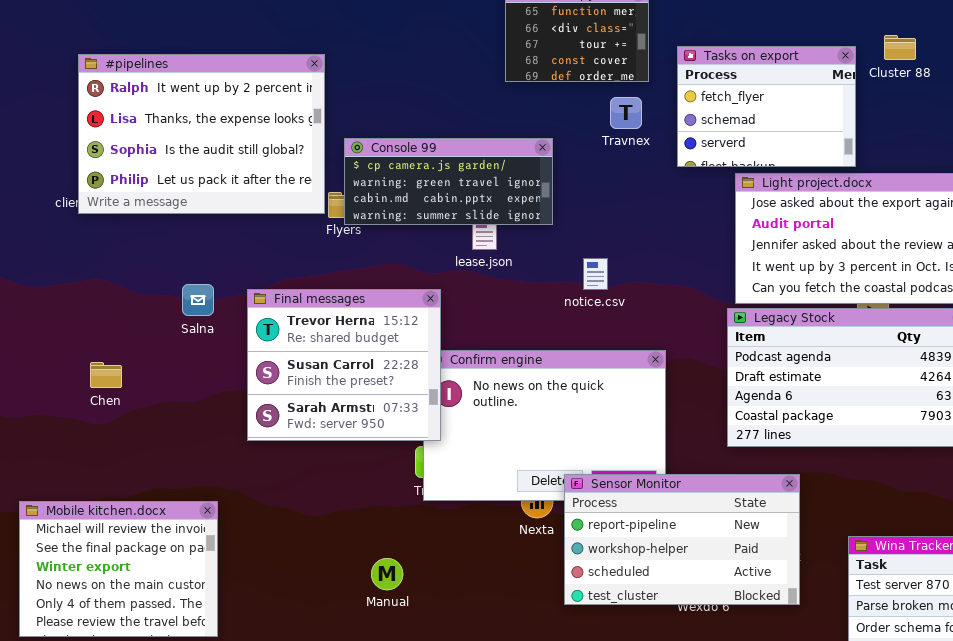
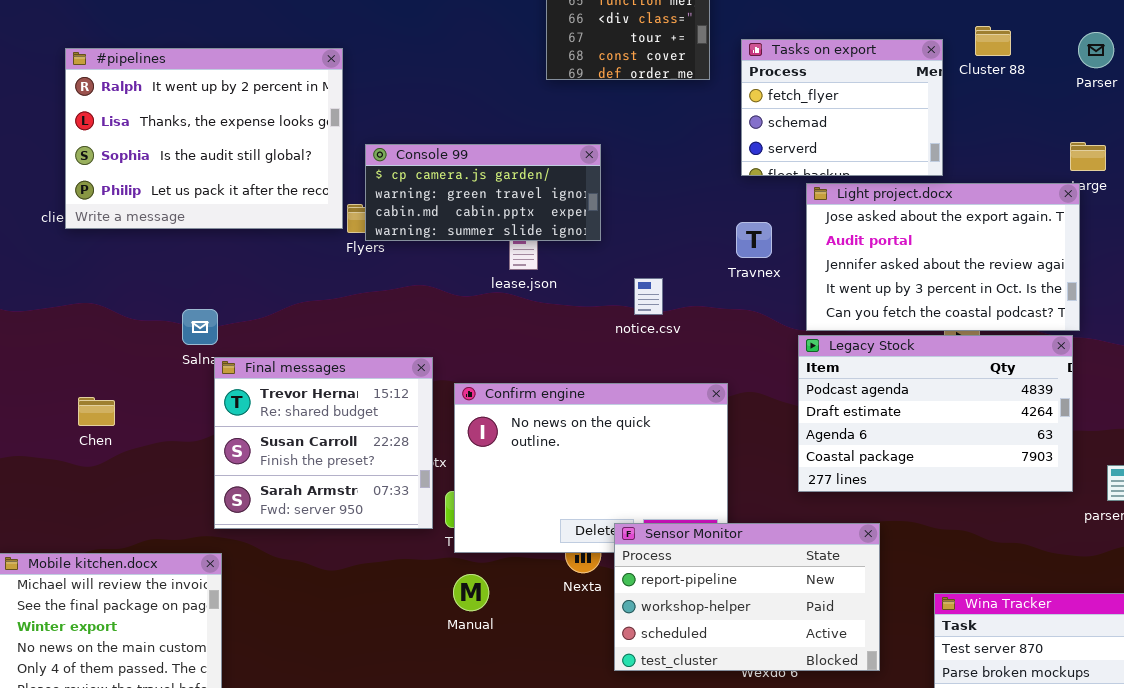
Travnex: [610,97,642,129] -> [736,222,772,258], moved
Final messages: [247,289,441,441] -> [214,357,433,529], moved
Manual: [371,558,403,590] -> [453,574,489,611], moved

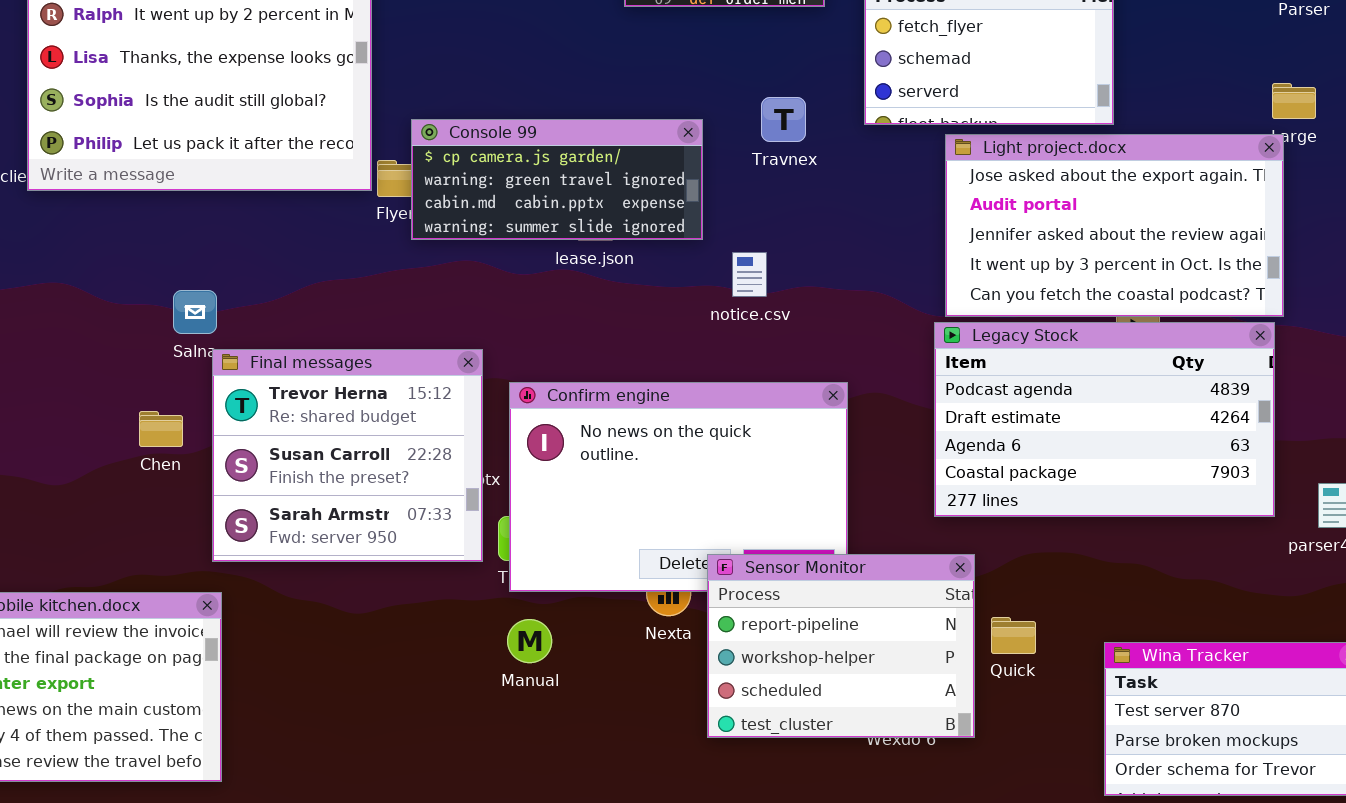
Console 99: [365,144,601,241] -> [411,119,703,240], moved
Travnex: [736,222,772,258] -> [761,97,806,142], moved
Chen: [78,397,115,426] -> [139,411,183,447], moved
Sensor Monitor: [614,523,880,671] -> [707,554,975,738], resized

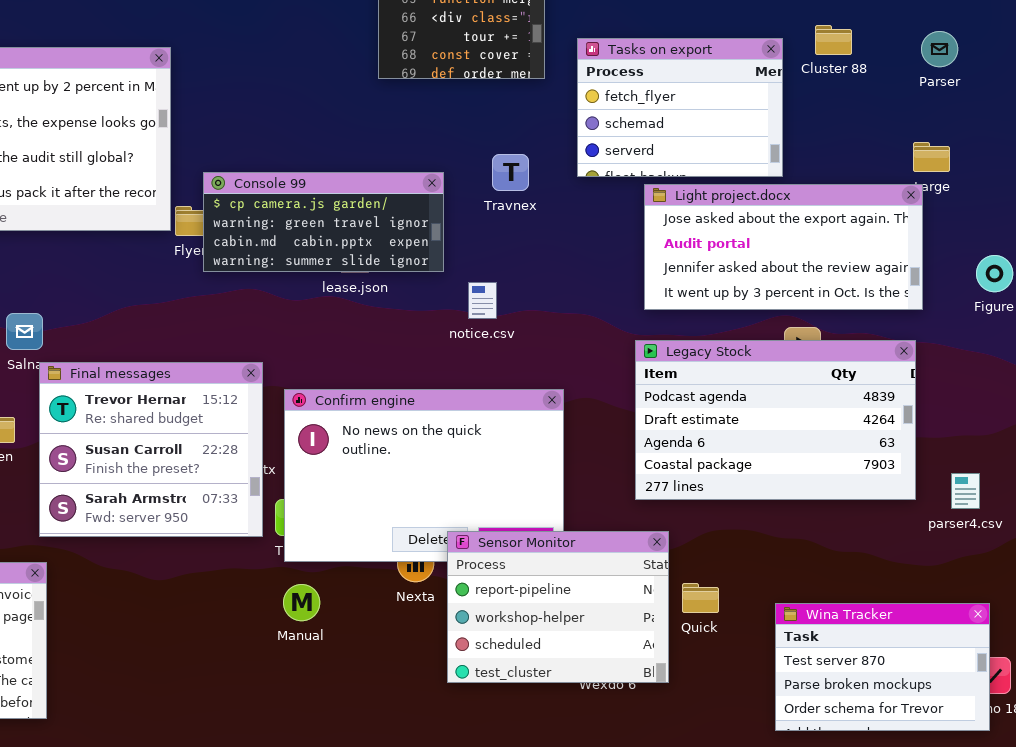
Light project.docx: [945,134,1284,317] -> [644,184,923,310], resized

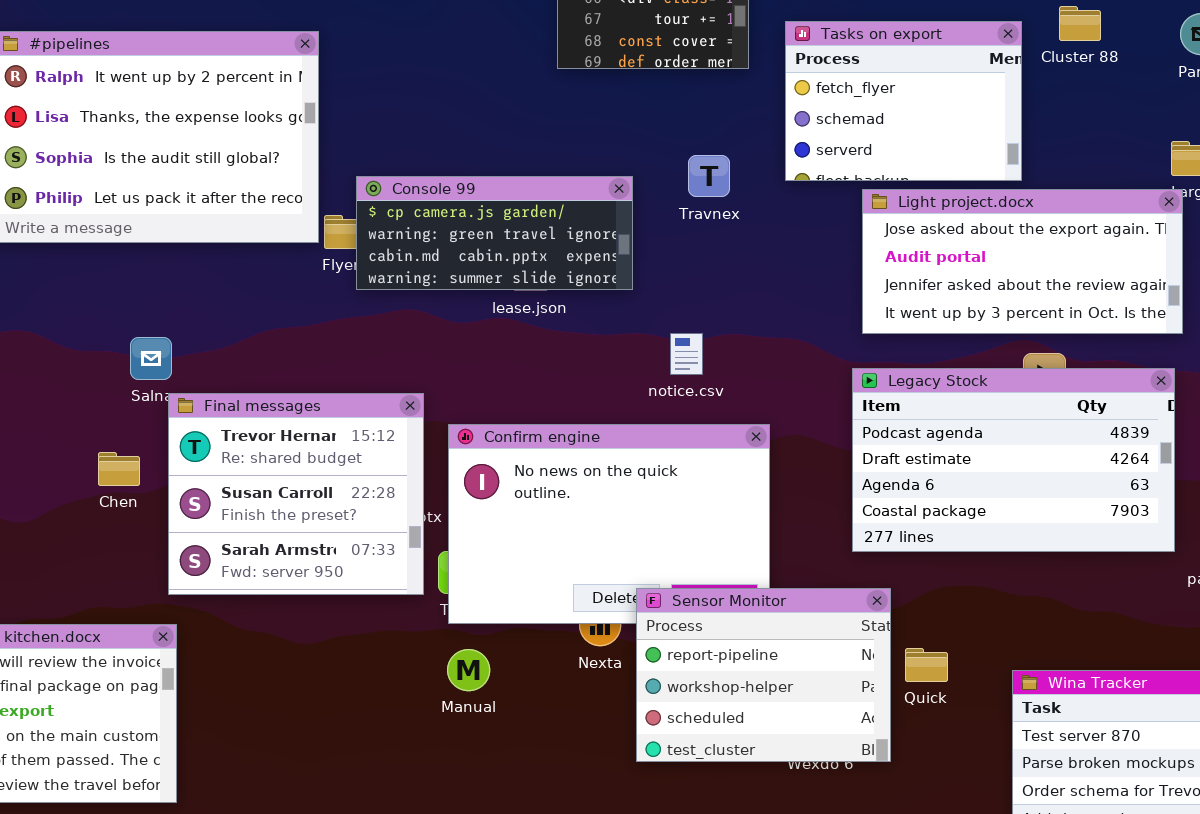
notice.csv: [468,282,497,319] -> [670,333,703,375], moved

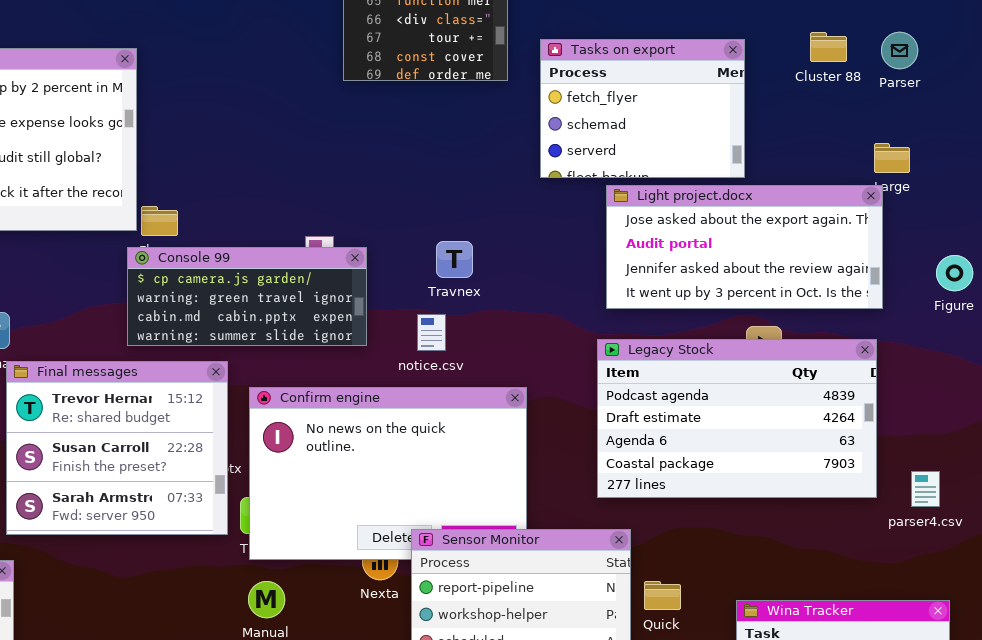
Cluster 88: [1059,6,1101,41] -> [810,32,847,62], moved
Travnex: [688,155,730,197] -> [436,241,473,278], moved
Console 99: [356,176,633,290] -> [127,247,367,346], moved
notice.csv: [670,333,703,375] -> [417,314,446,351], moved

